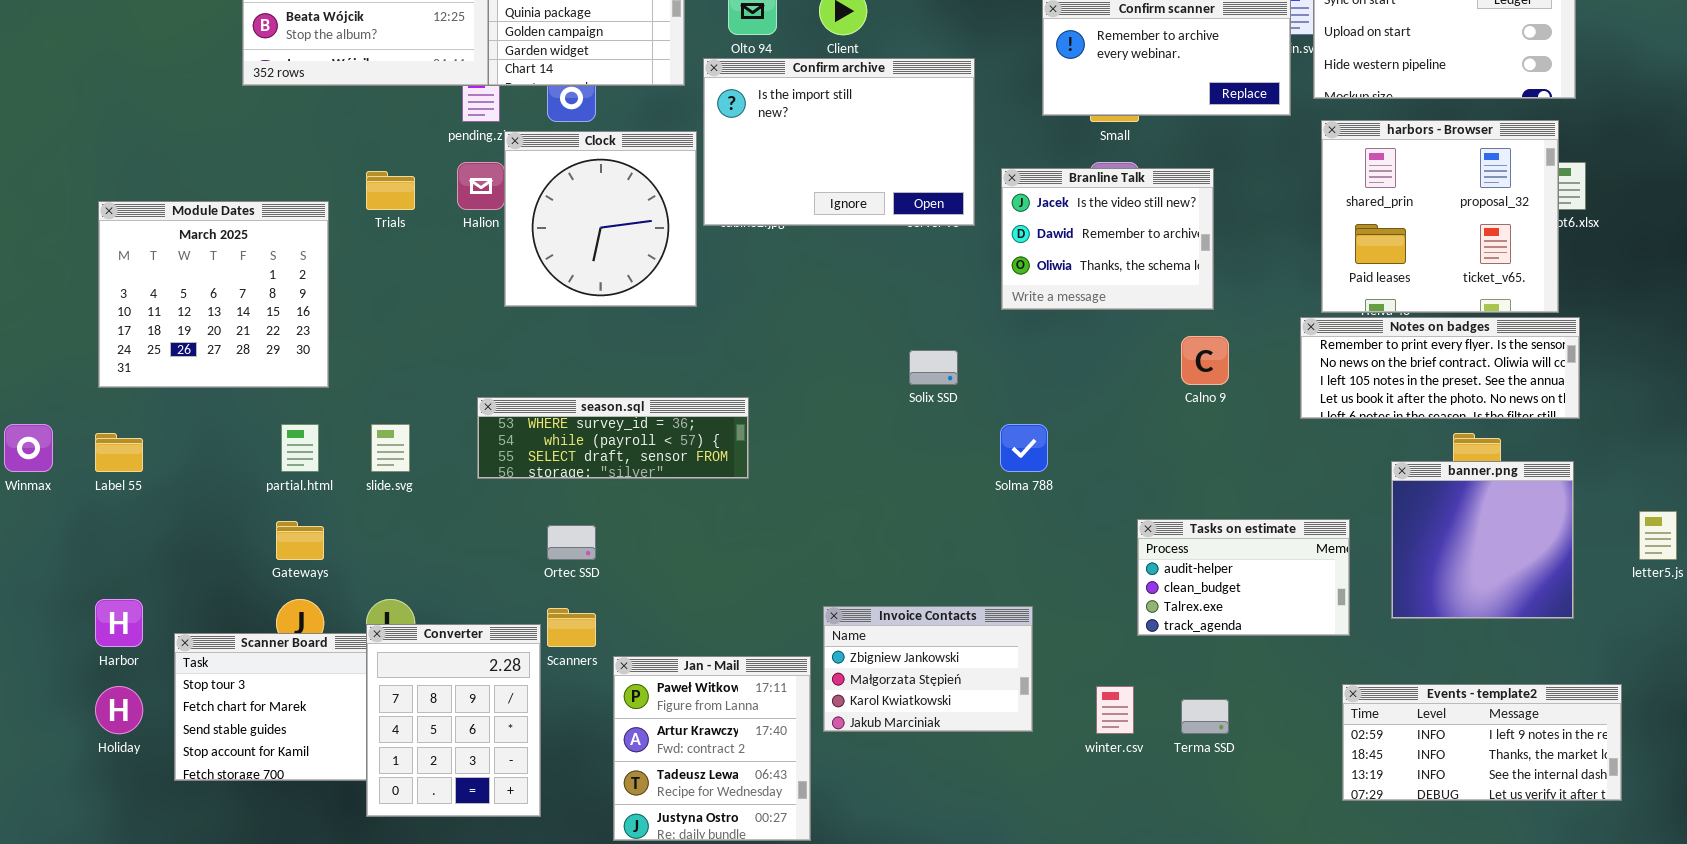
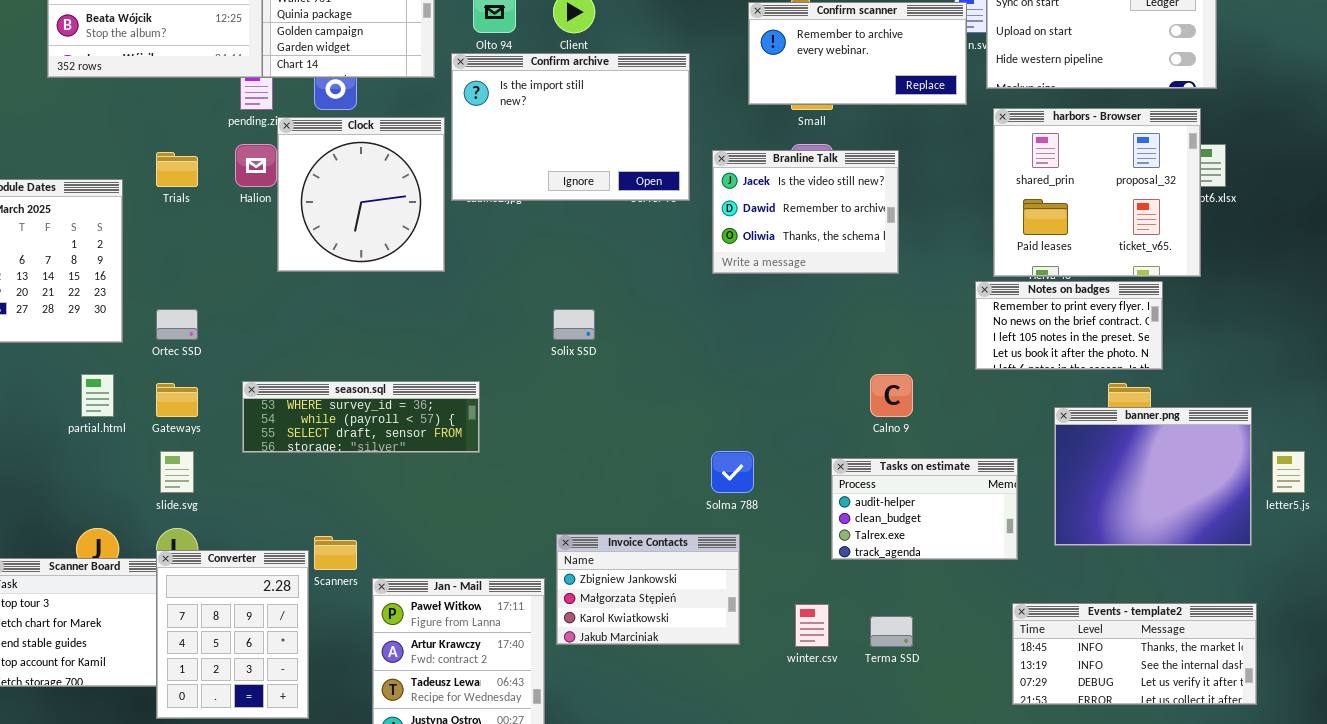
Notes on badges: [1300,317,1580,419] -> [975,281,1163,370], resized
Calno 9: [1181,336,1229,385] -> [870,374,913,417], moved
Solix SSD: [909,350,958,385] -> [553,309,595,340], moved
season.sql: [477,397,749,479] -> [242,381,480,453], moved
slide.svg: [371,424,410,472] -> [160,451,194,493], moved
Solma 788: [1000,424,1048,472] -> [711,451,754,493], moved
banner.png: [1391,461,1574,619] -> [1054,407,1252,546], resized
Gateways: [276,521,324,560] -> [156,383,198,417], moved
Ortec SSD: [547,525,596,560] -> [156,309,198,340], moved
Events - template2: [1342,684,1622,801] -> [1012,603,1257,705], scrolled down 1 row

